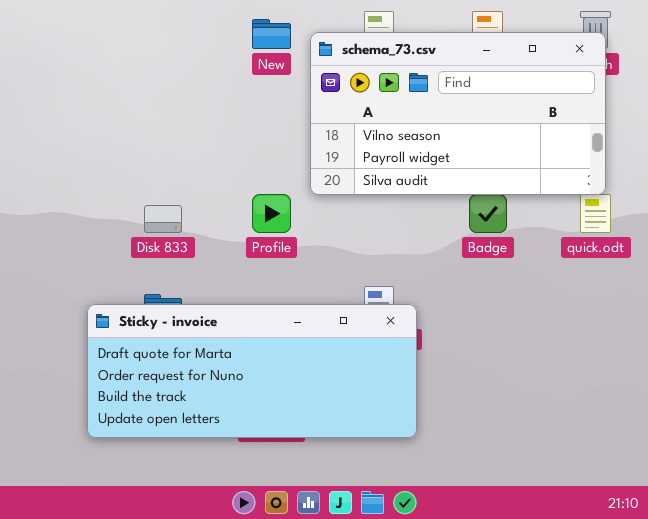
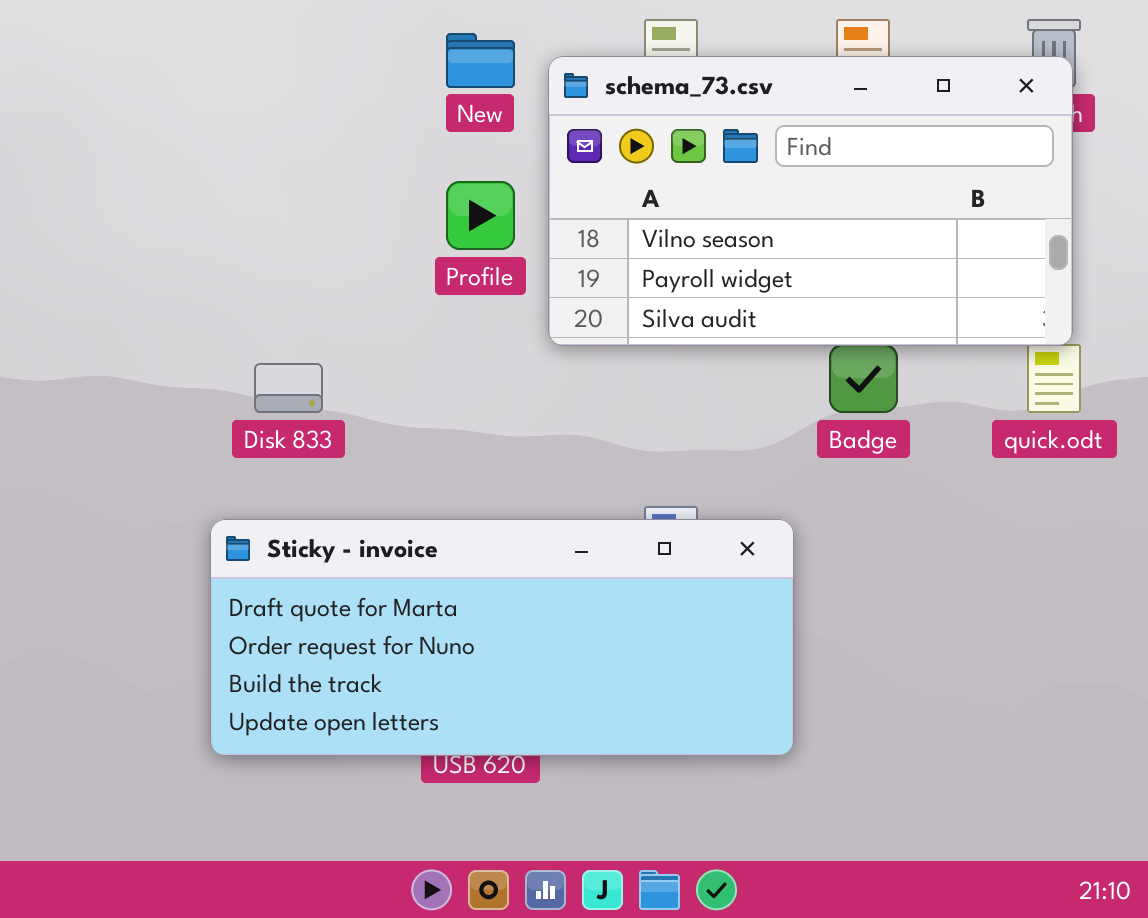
Profile: [252,194,291,233] -> [446,181,515,250], moved
Sticky - invoice: [87,304,417,438] -> [210,519,794,756], moved

